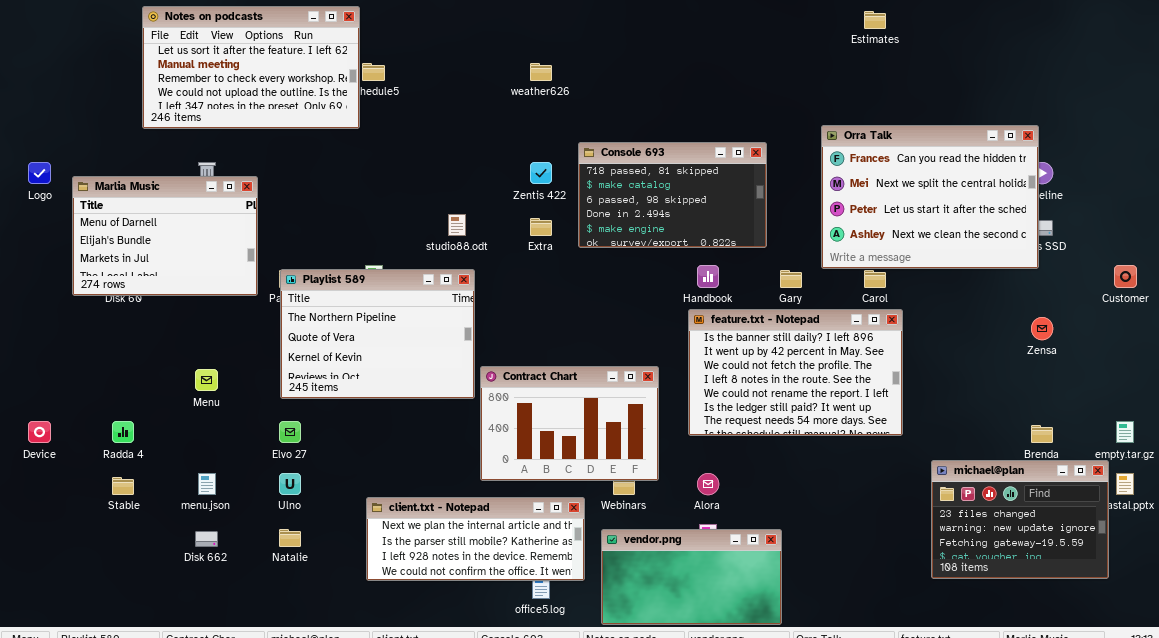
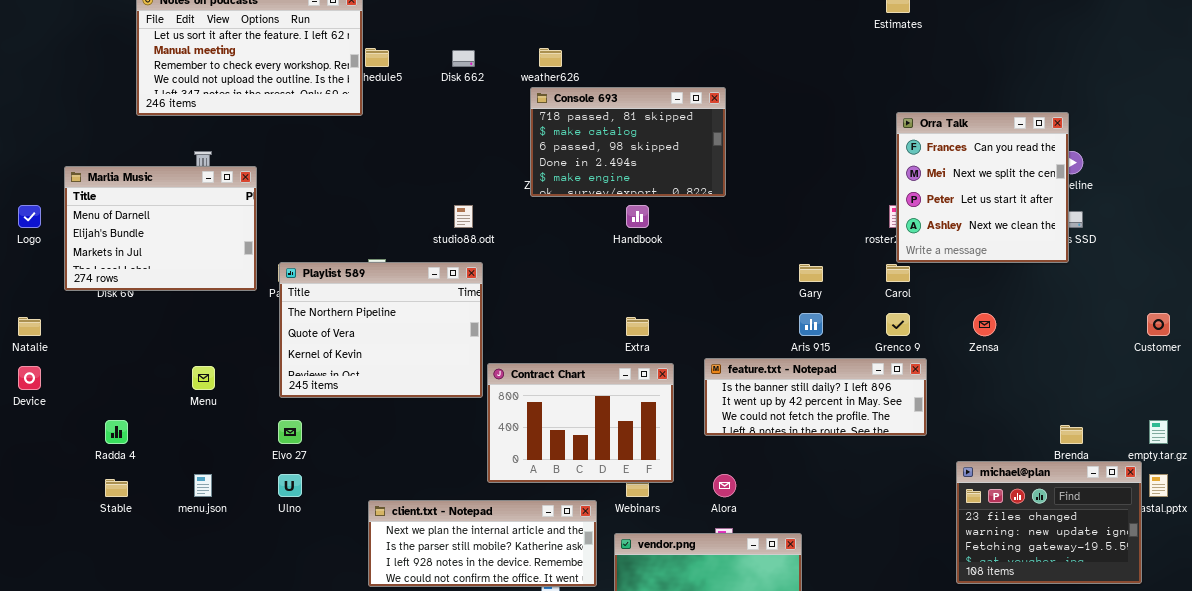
Orra Talk: [821,125,1039,269] -> [896,112,1069,263], resized
Console 693: [578,142,767,248] -> [530,87,726,197], moved
Logo: [28,162,51,184] -> [18,205,41,228], moved
Extra: [530,218,552,236] -> [626,317,649,336], moved
Handbook: [697,265,719,288] -> [626,205,649,228], moved
Customer: [1114,265,1137,288] -> [1147,313,1170,336], moved
feature.txt - Notepad: [688,309,903,436] -> [704,358,927,436], resized
Zensa: [1031,317,1053,340] -> [973,313,996,336], moved
Device: [28,421,51,443] -> [18,366,41,390], moved
Natalie: [279,529,301,547] -> [18,317,41,336], moved
Disk 662: [195,531,218,547] -> [452,50,475,67], moved

